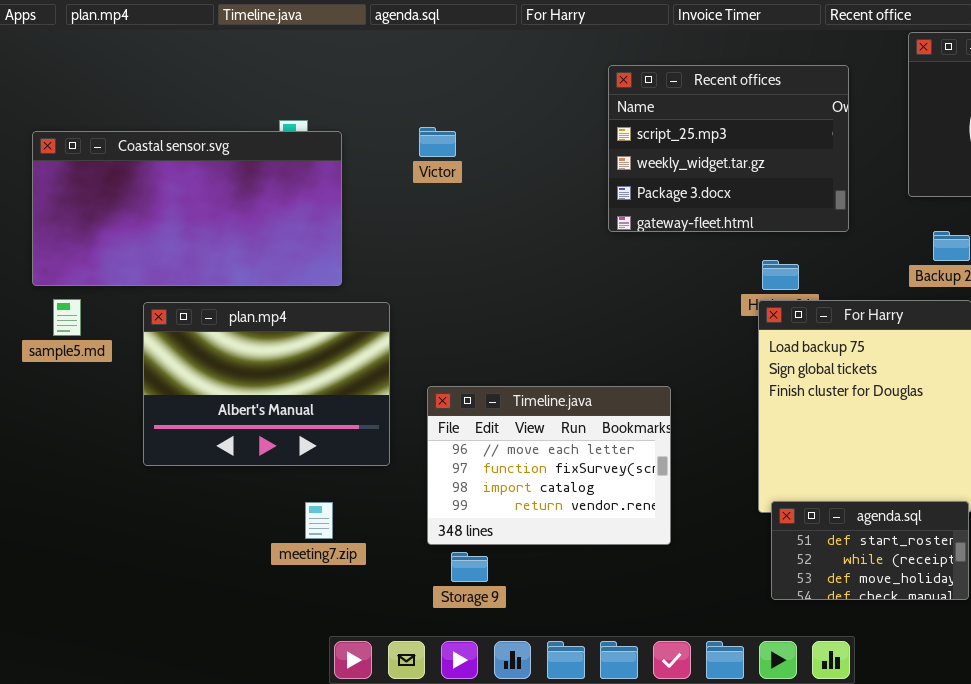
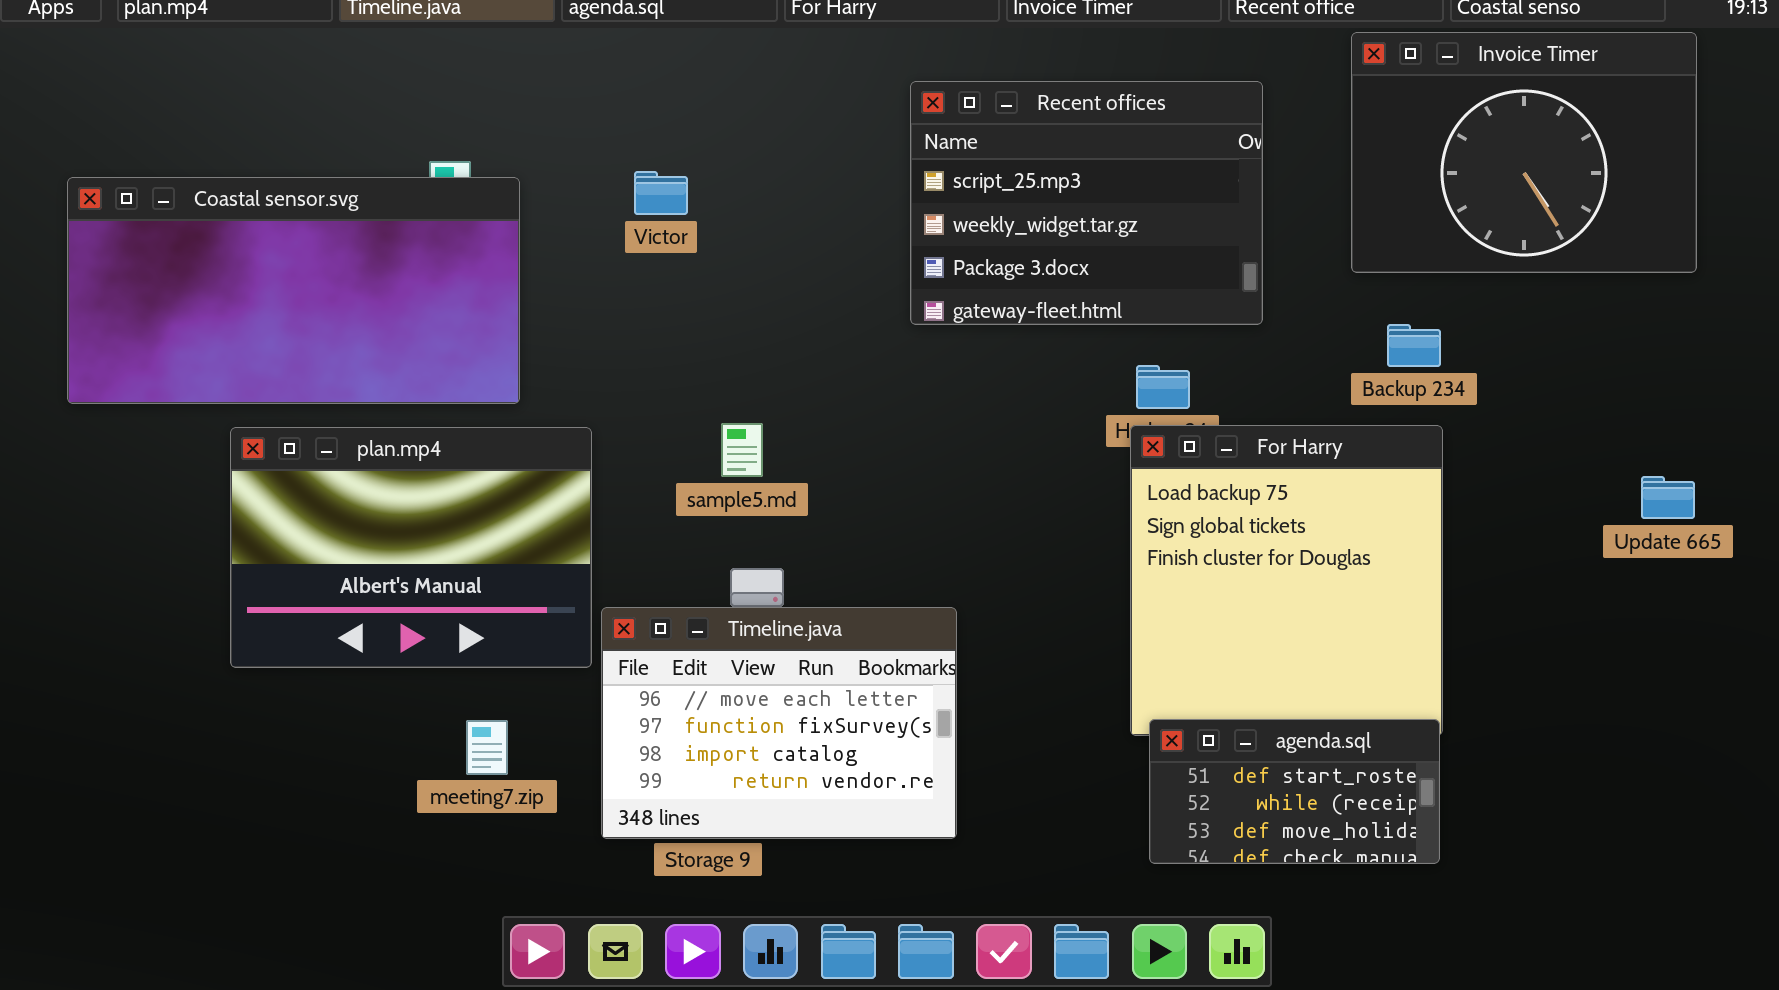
sample5.md: [53,299,81,336] -> [721,423,763,477], moved
Timeline.java: [427,386,671,545] -> [601,607,957,839], moved

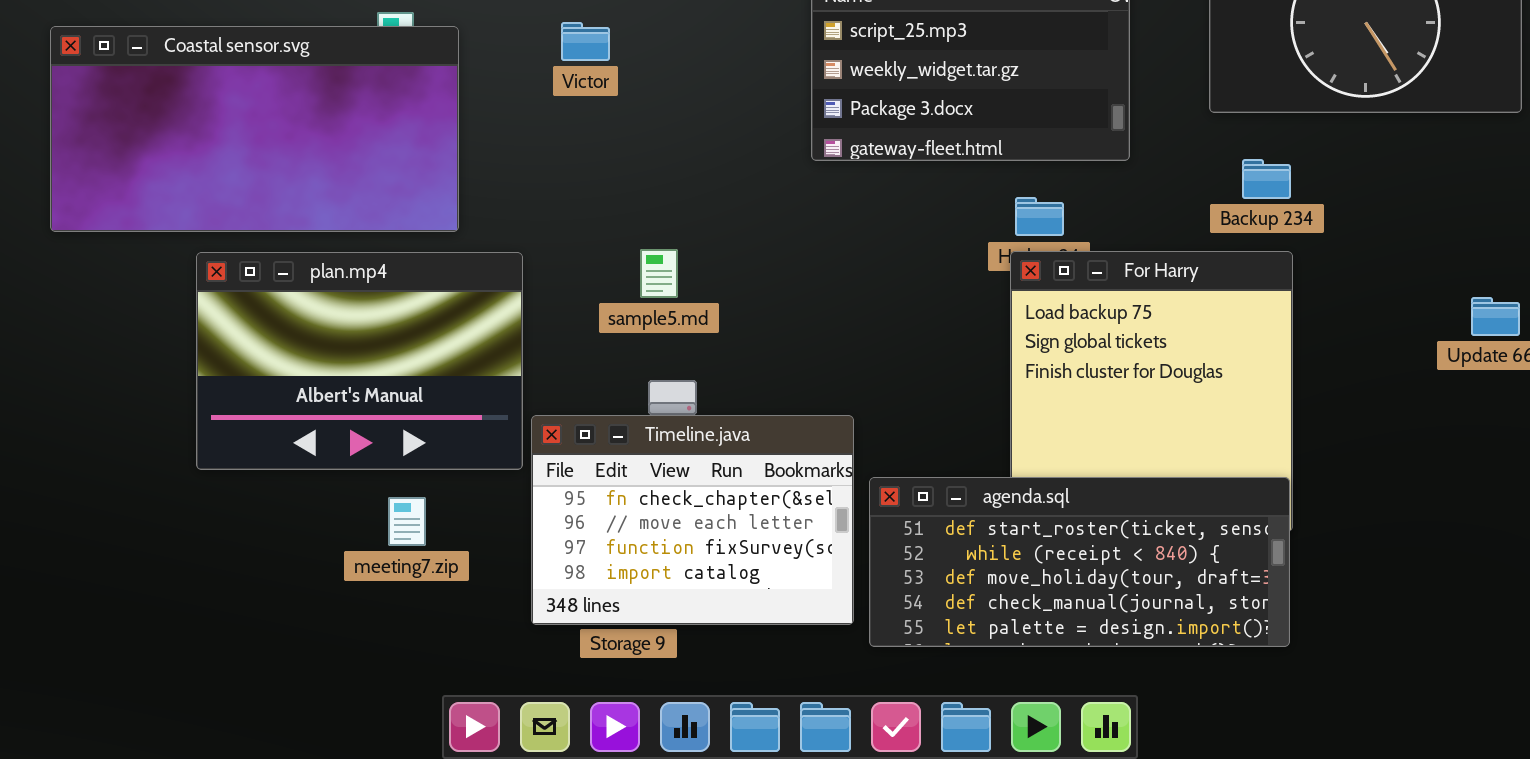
Timeline.java: [601,607,957,839] -> [531,415,854,625], scrolled up 1 row
agenda.sql: [1149,719,1440,864] -> [869,477,1290,647], resized
meeting7.zip: [466,720,508,775] -> [388,497,426,546], moved

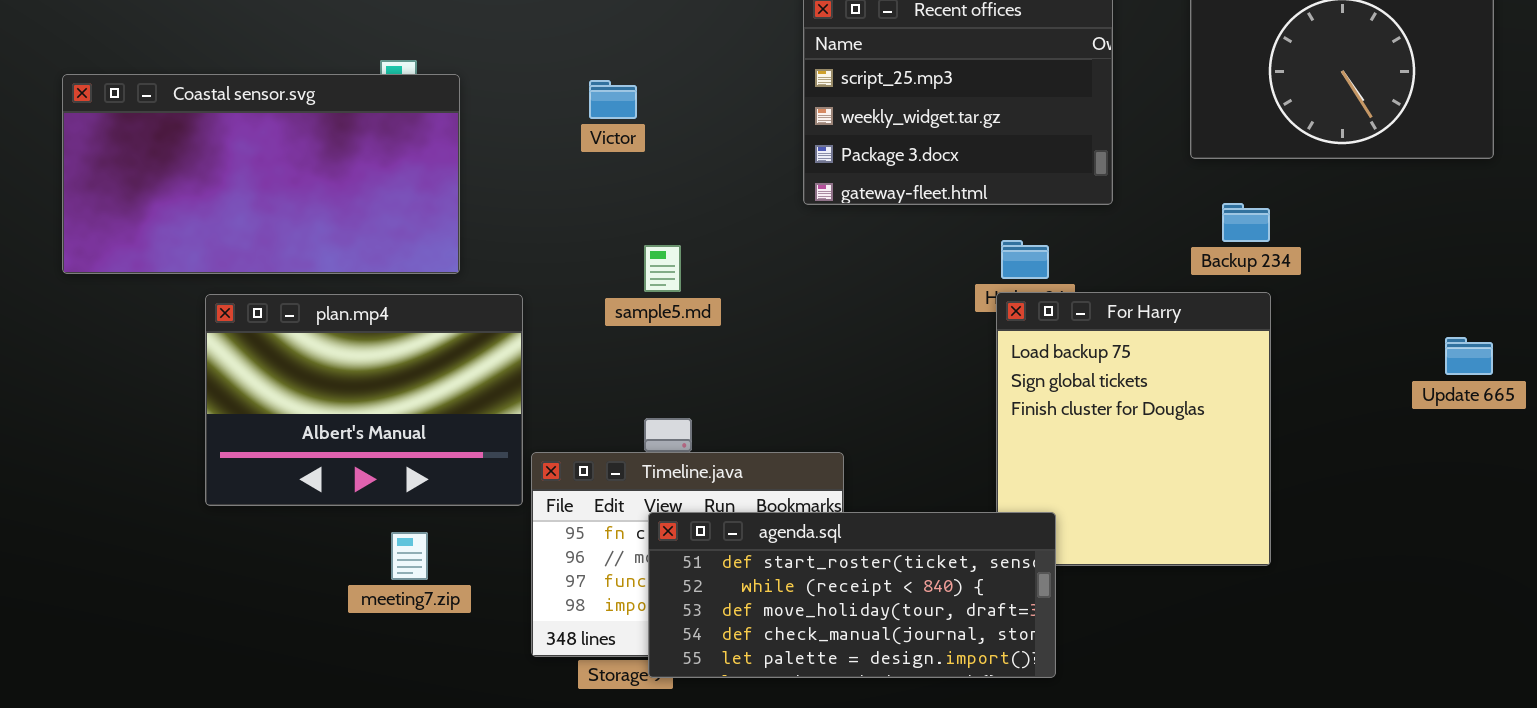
Victor: [561,22,610,61] -> [589,80,637,119], moved
sample5.md: [640,249,678,298] -> [644,245,681,292], moved
agenda.sql: [869,477,1290,647] -> [648,512,1056,678], moved

